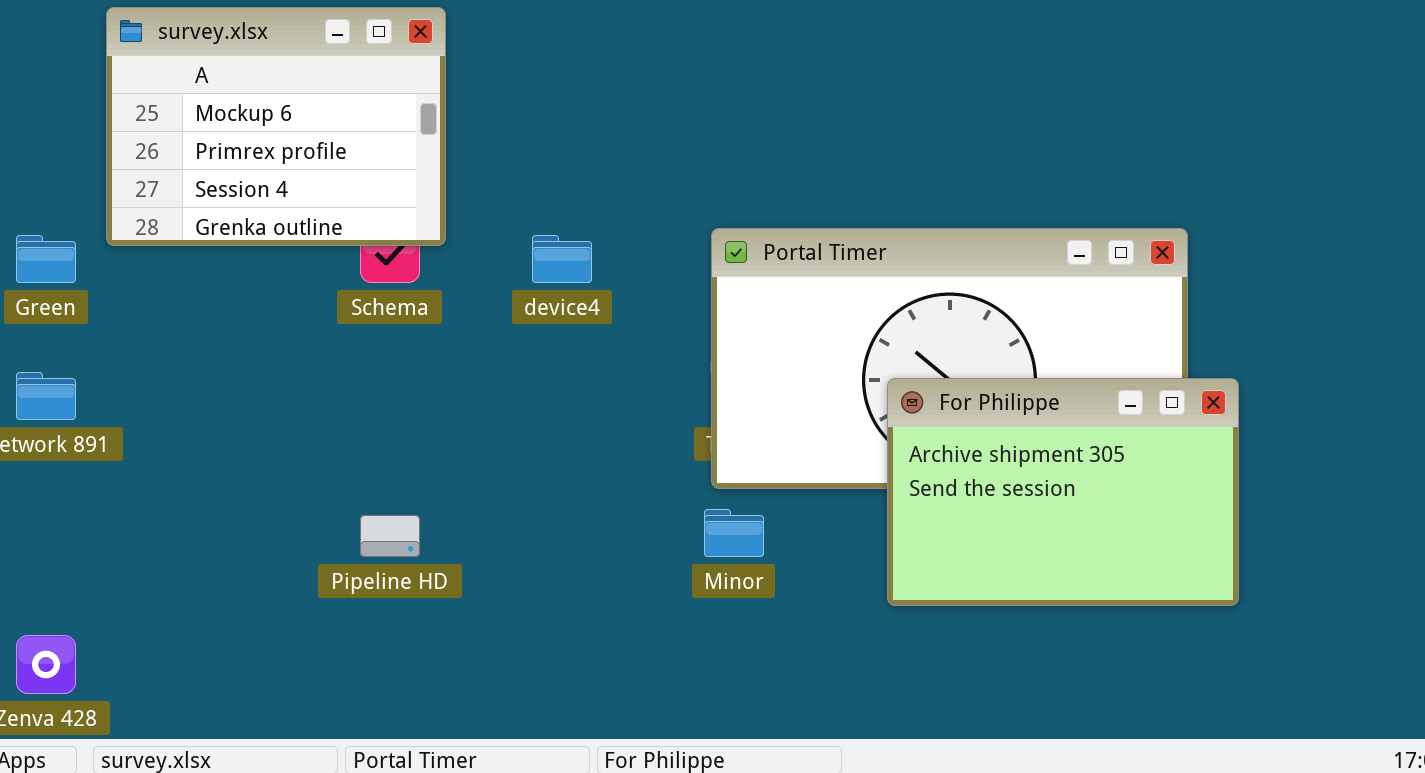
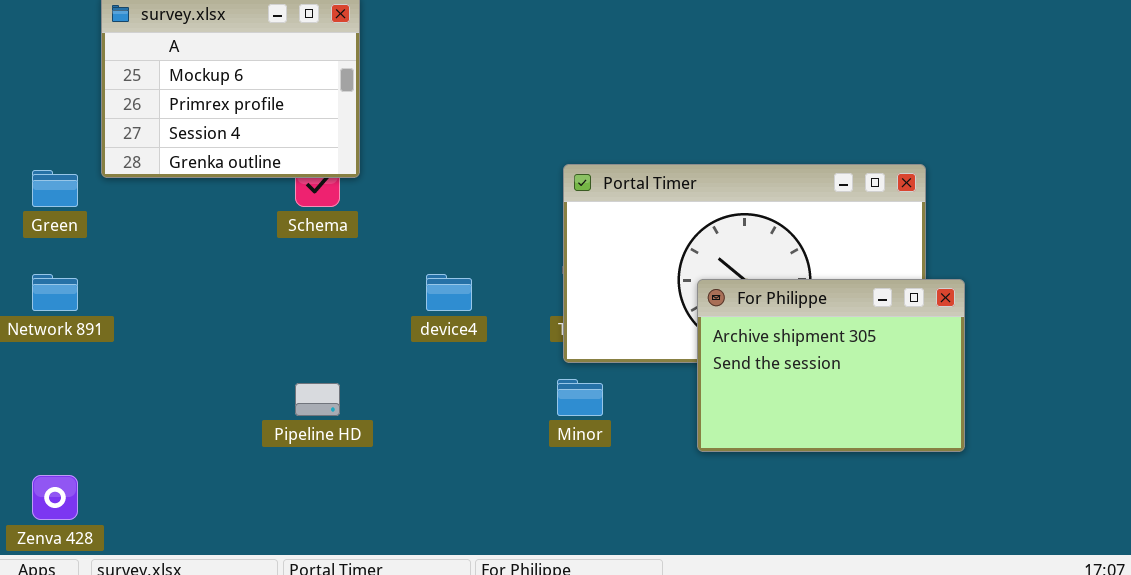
device4: [532,235,592,283] -> [426,274,472,311], moved

